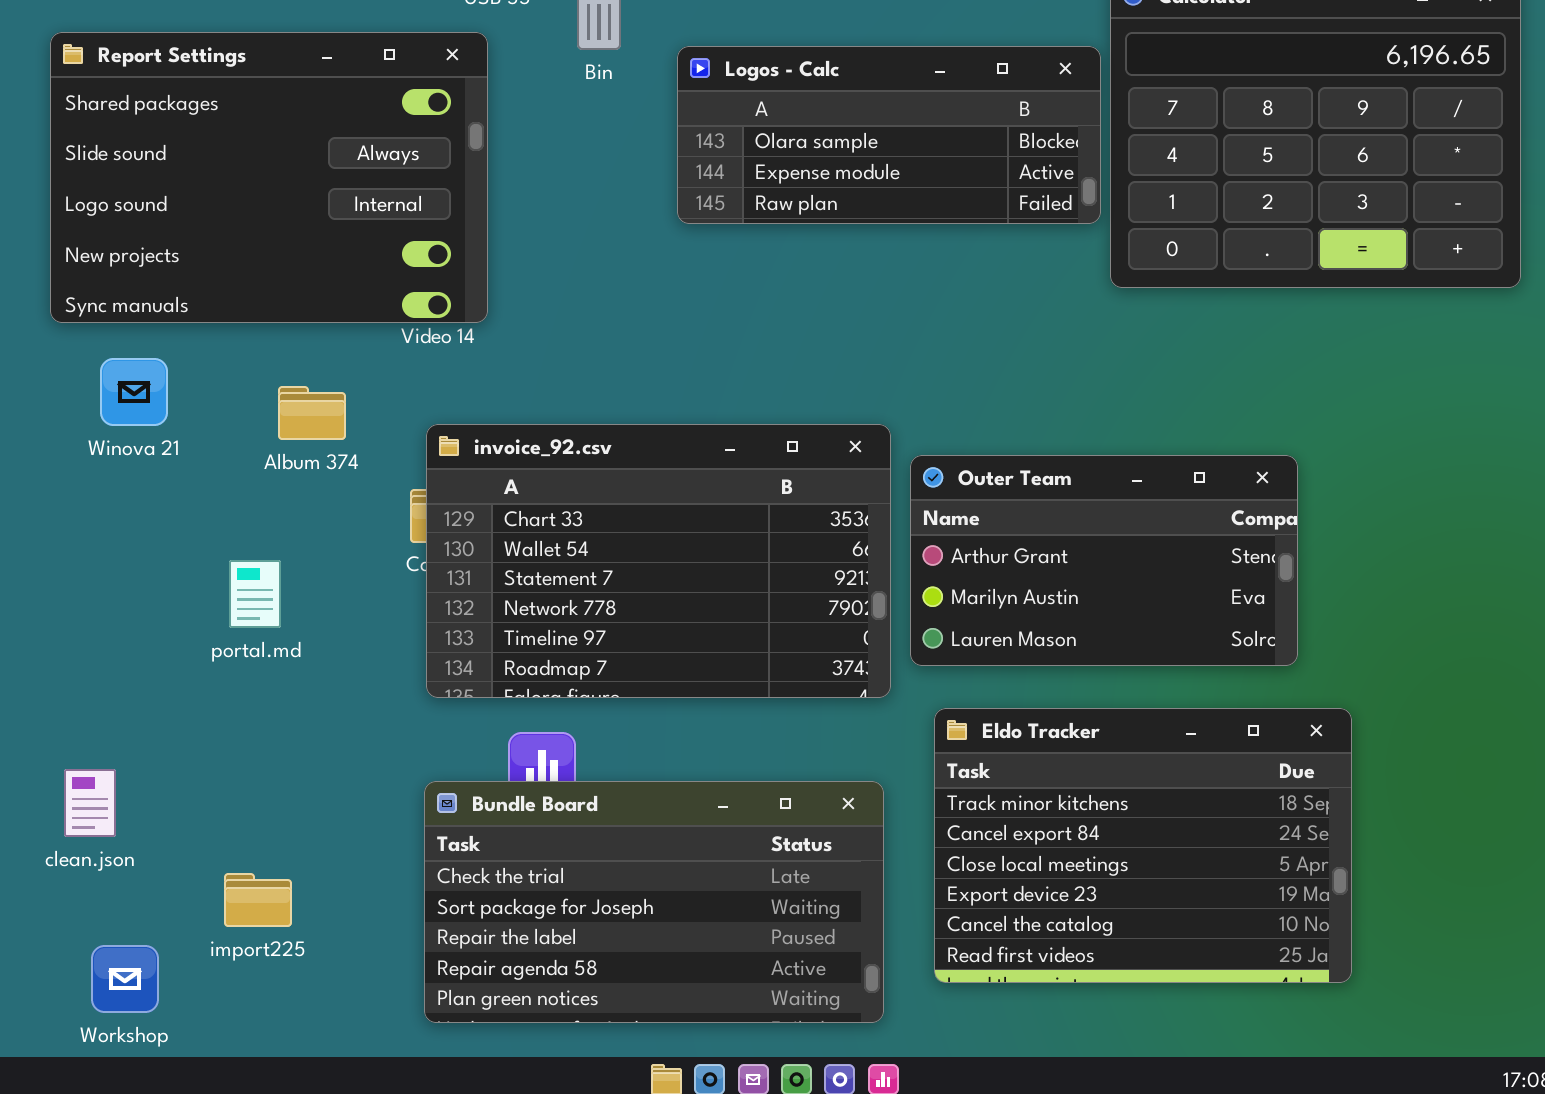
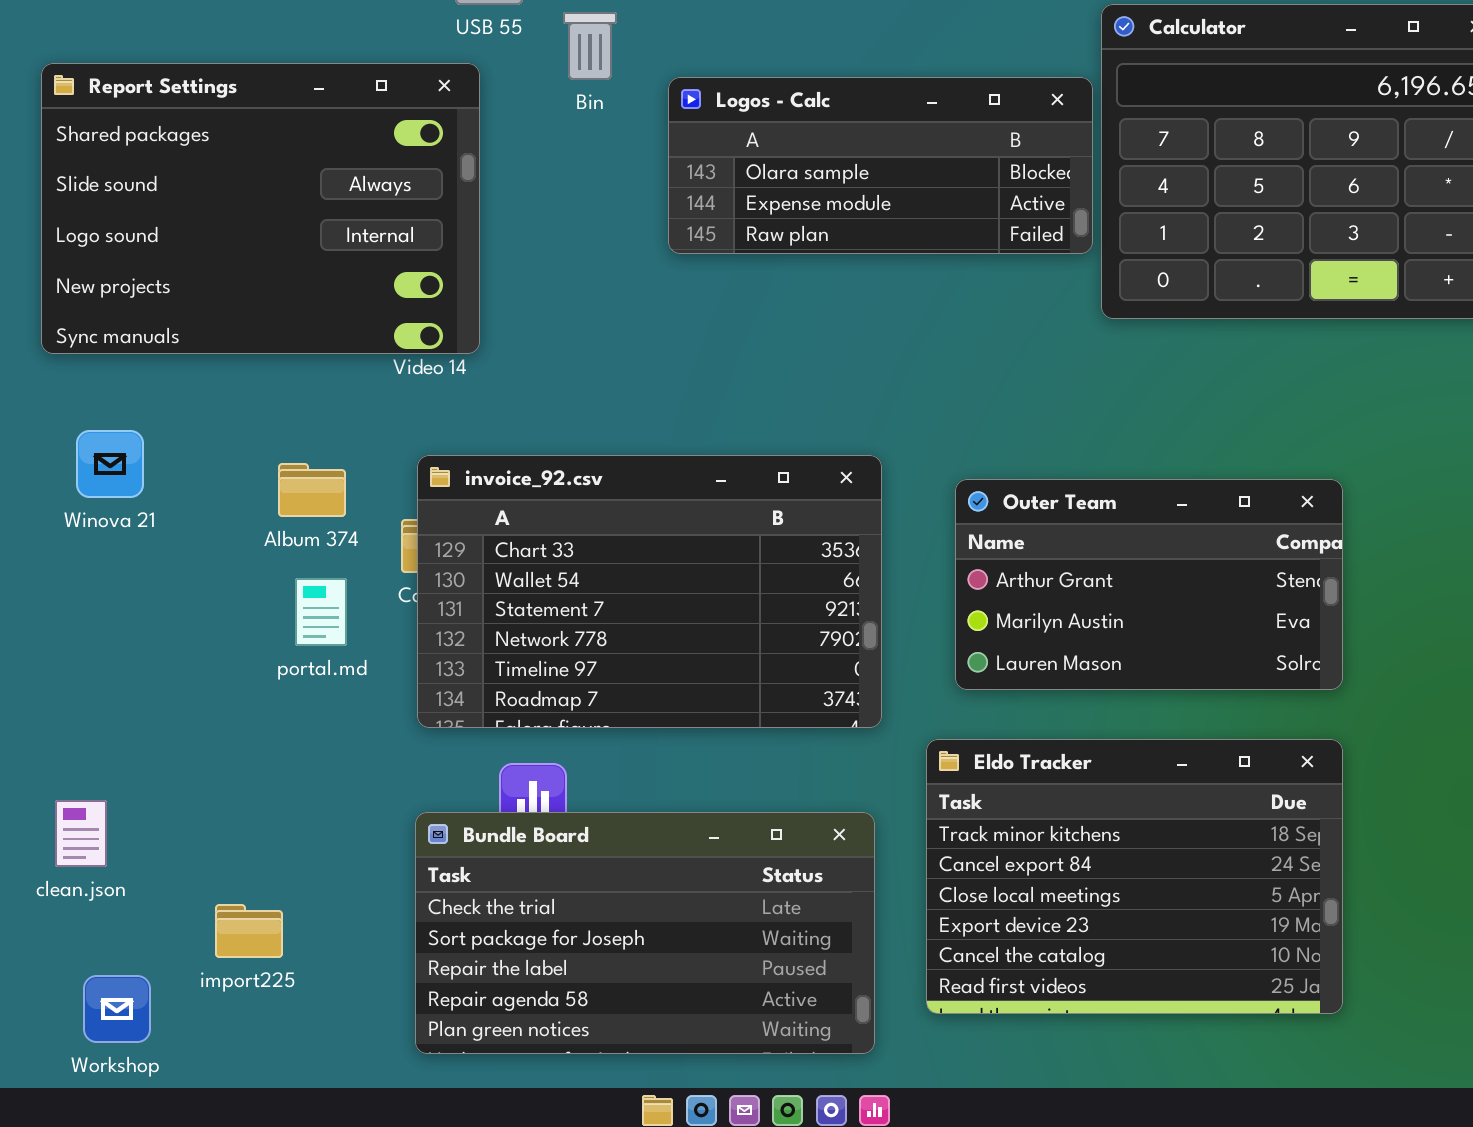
Winova 21: [100,358,168,426] -> [76,430,144,498], moved
Album 374: [278,386,346,440] -> [278,463,346,517], moved
Outer Team: [910,455,1298,666] -> [955,479,1343,690], moved
portal.md: [229,560,281,628] -> [295,578,347,646], moved

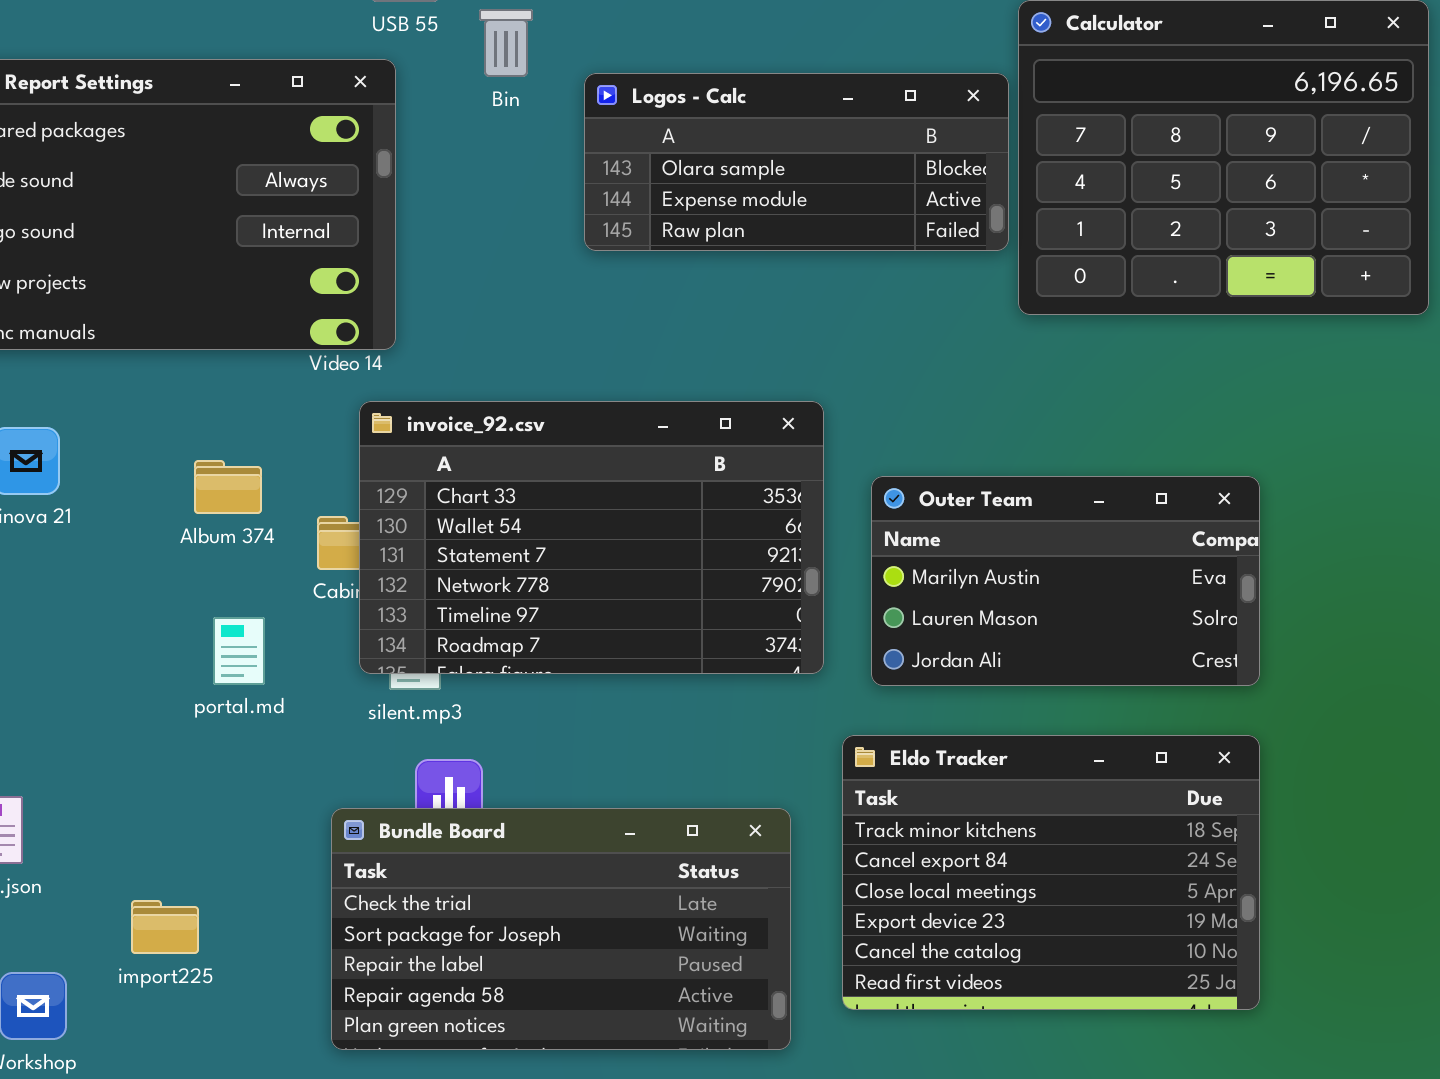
invoice_92.csv: [417,455,882,728] -> [359,401,824,674], moved
Outer Team: [955,479,1343,690] -> [871,476,1260,686], scrolled down 1 row
portal.md: [295,578,347,646] -> [213,617,265,685], moved

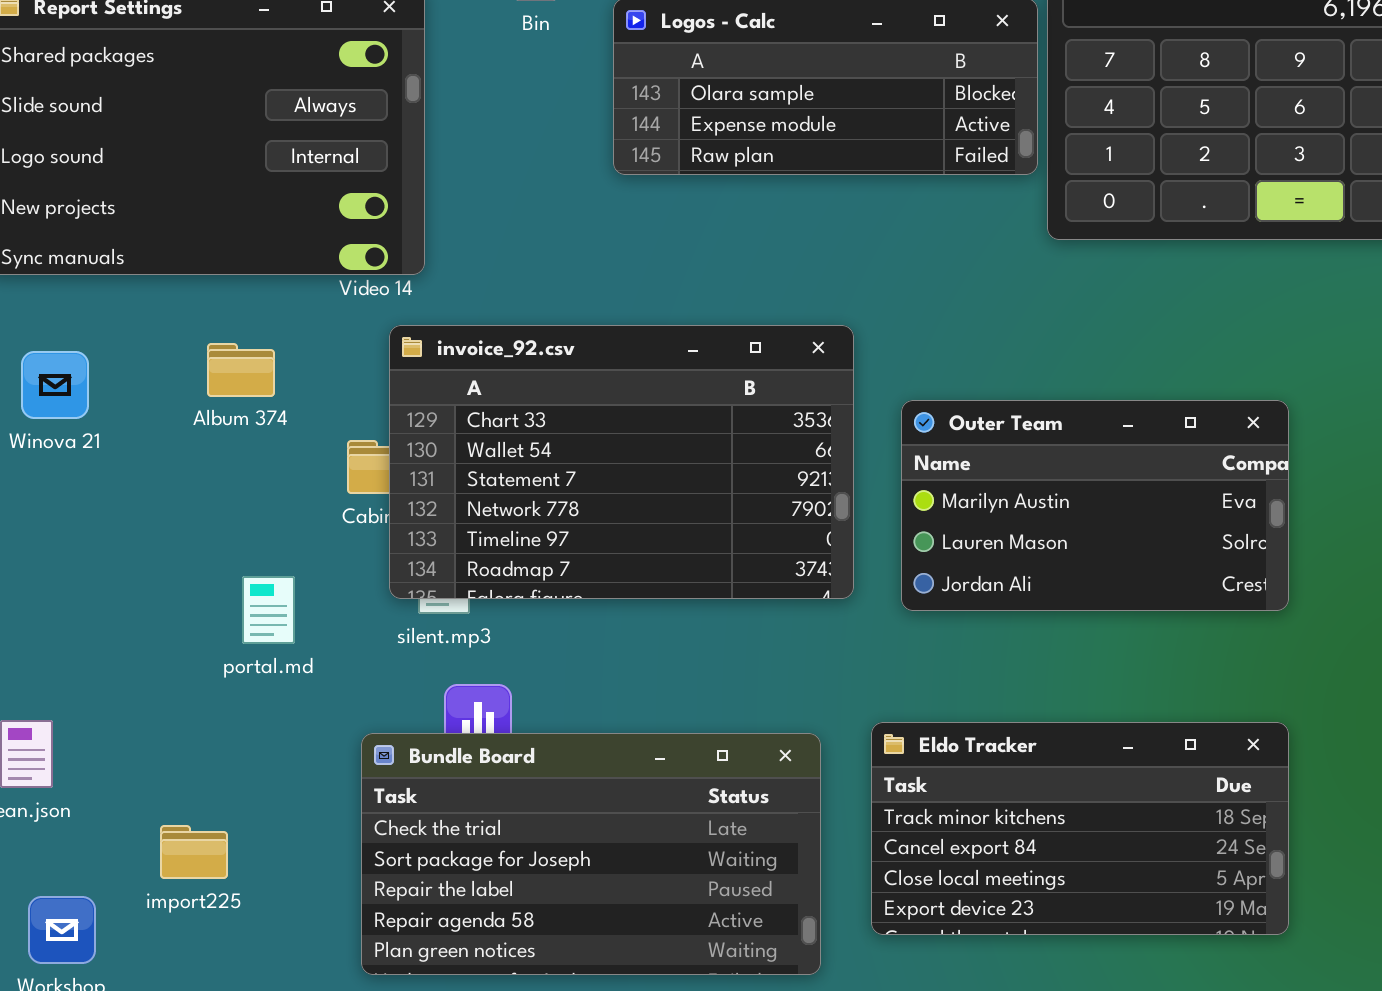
Album 374: [194,460,262,514] -> [207,343,275,397], moved
portal.md: [213,617,265,685] -> [242,576,295,644], moved
Eldo Tracker: [842,735,1260,1010] -> [871,722,1289,935], resized

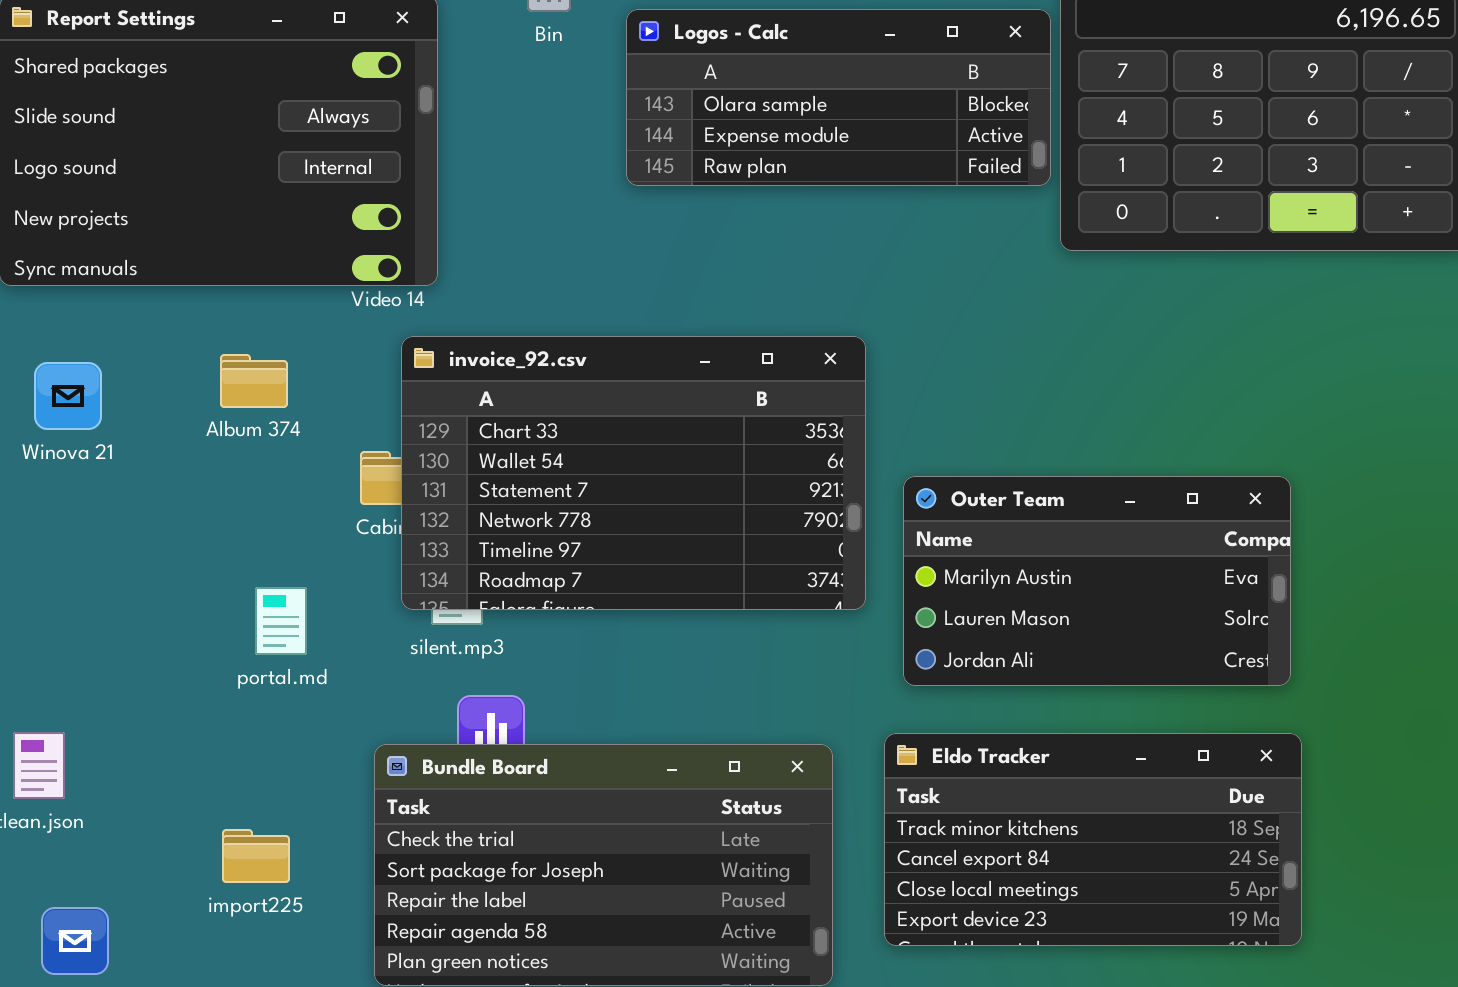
Outer Team: [901,400,1289,611] -> [903,476,1291,686], moved
import225: [160,825,228,879] -> [222,829,290,883], moved

